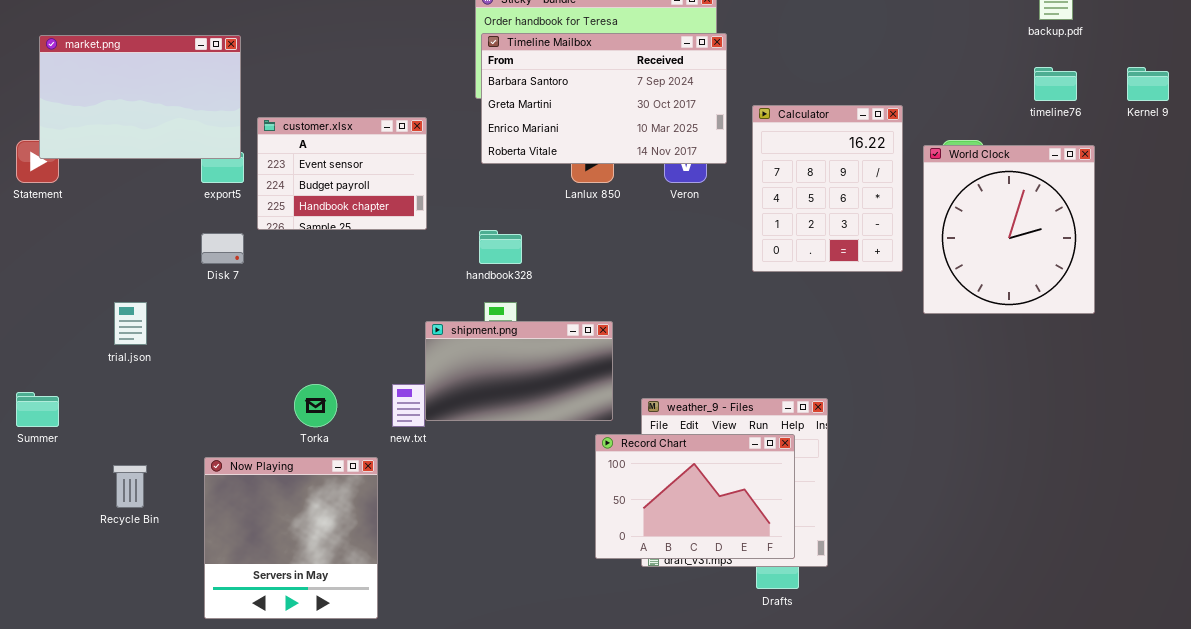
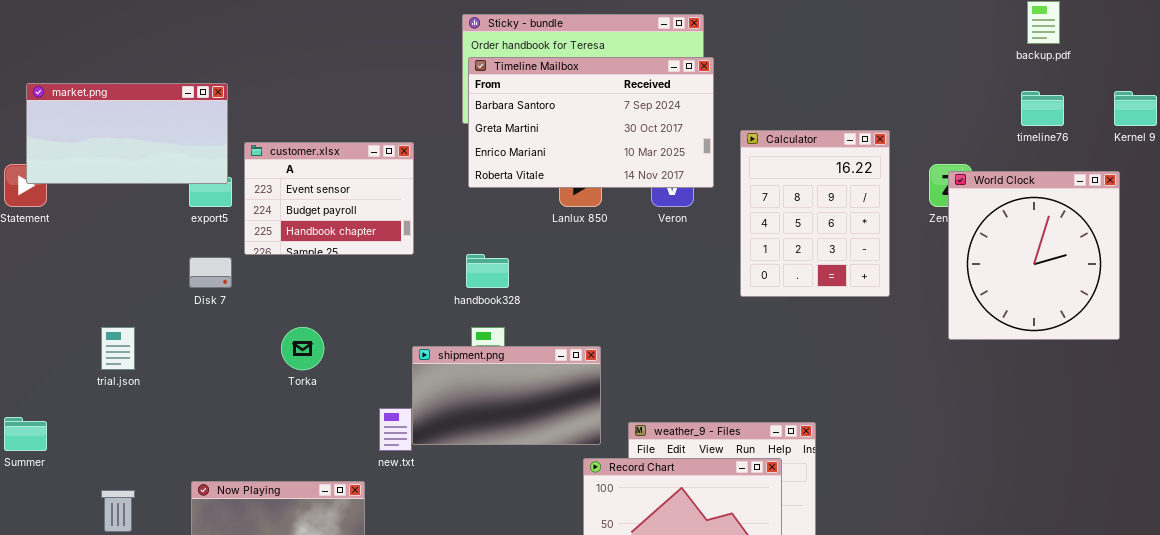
market.png: [39,35,241,159] -> [26,83,228,184], resized
World Clock: [923,145,1095,314] -> [948,171,1120,340], moved
Torka: [294,384,337,427] -> [281,327,324,370], moved

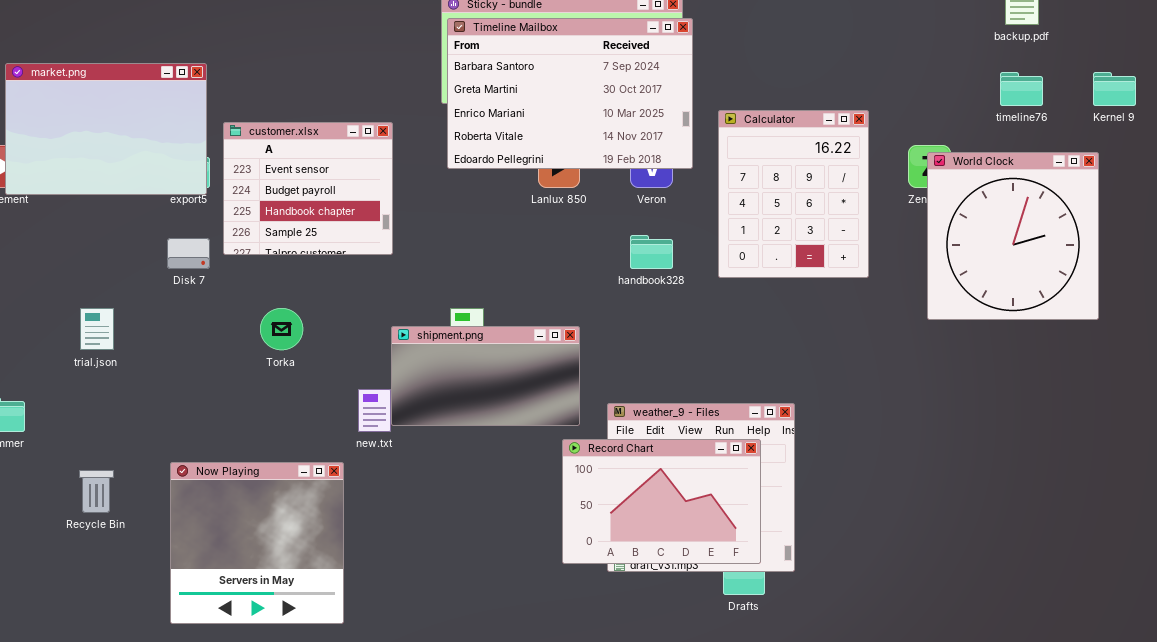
Timeline Mailbox: [468,57,714,188] -> [447,18,693,169], resized
market.png: [26,83,228,184] -> [5,63,207,195], resized
customer.xlsx: [244,142,414,255] -> [223,122,393,255], resized
handbook328: [466,254,509,288] -> [630,235,673,269], moved

